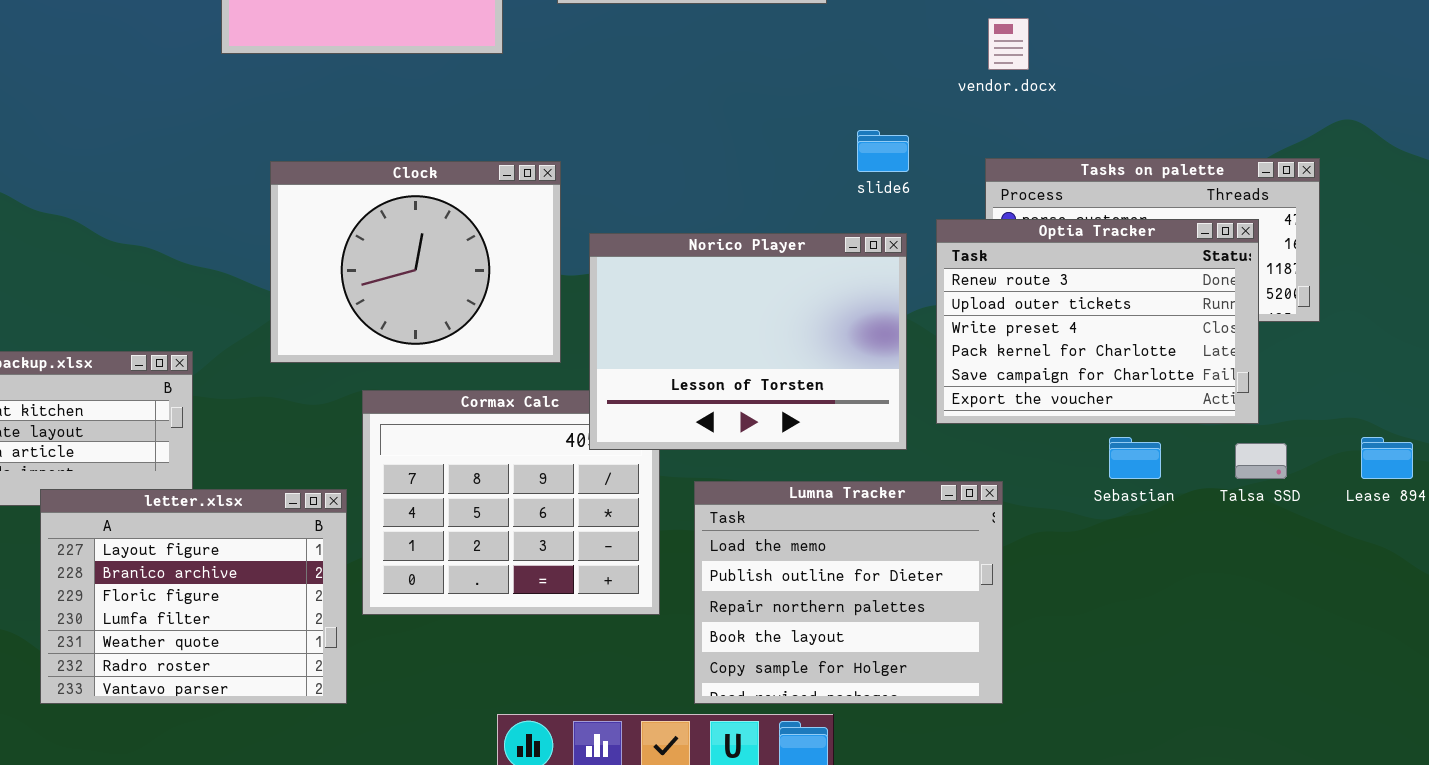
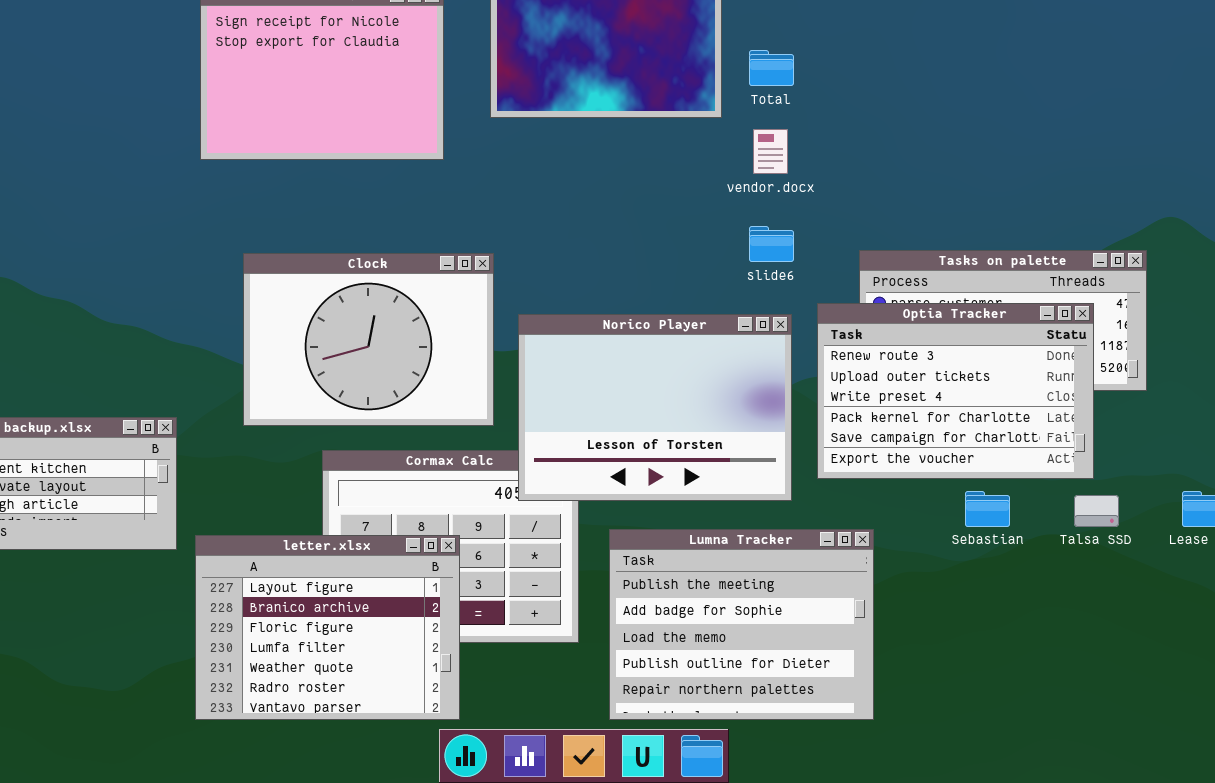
vendor.docx: [988,18,1029,70] -> [753,129,788,174], moved
Lumna Tracker: [694,481,1003,704] -> [609,529,874,720], scrolled up 2 rows
letter.xlsx: [40,489,347,704] -> [195,535,460,720], moved

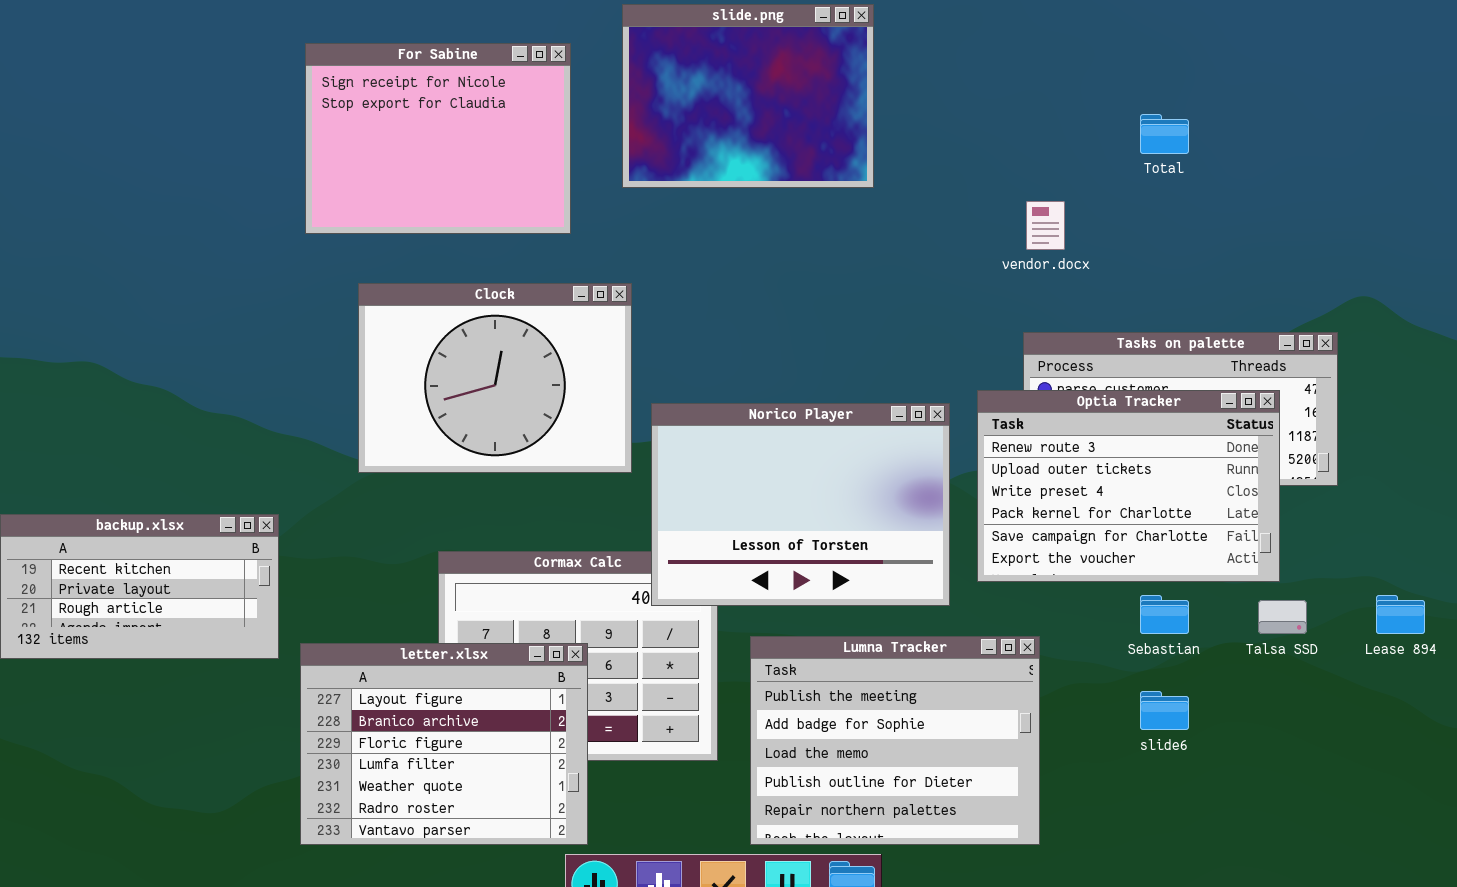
Total: [749,50,794,86] -> [1140,114,1189,154], moved
vendor.docx: [753,129,788,174] -> [1026,201,1065,250], moved
slide6: [749,226,794,262] -> [1140,691,1189,730], moved
Clock: [243,253,494,426] -> [358,283,632,473], moved

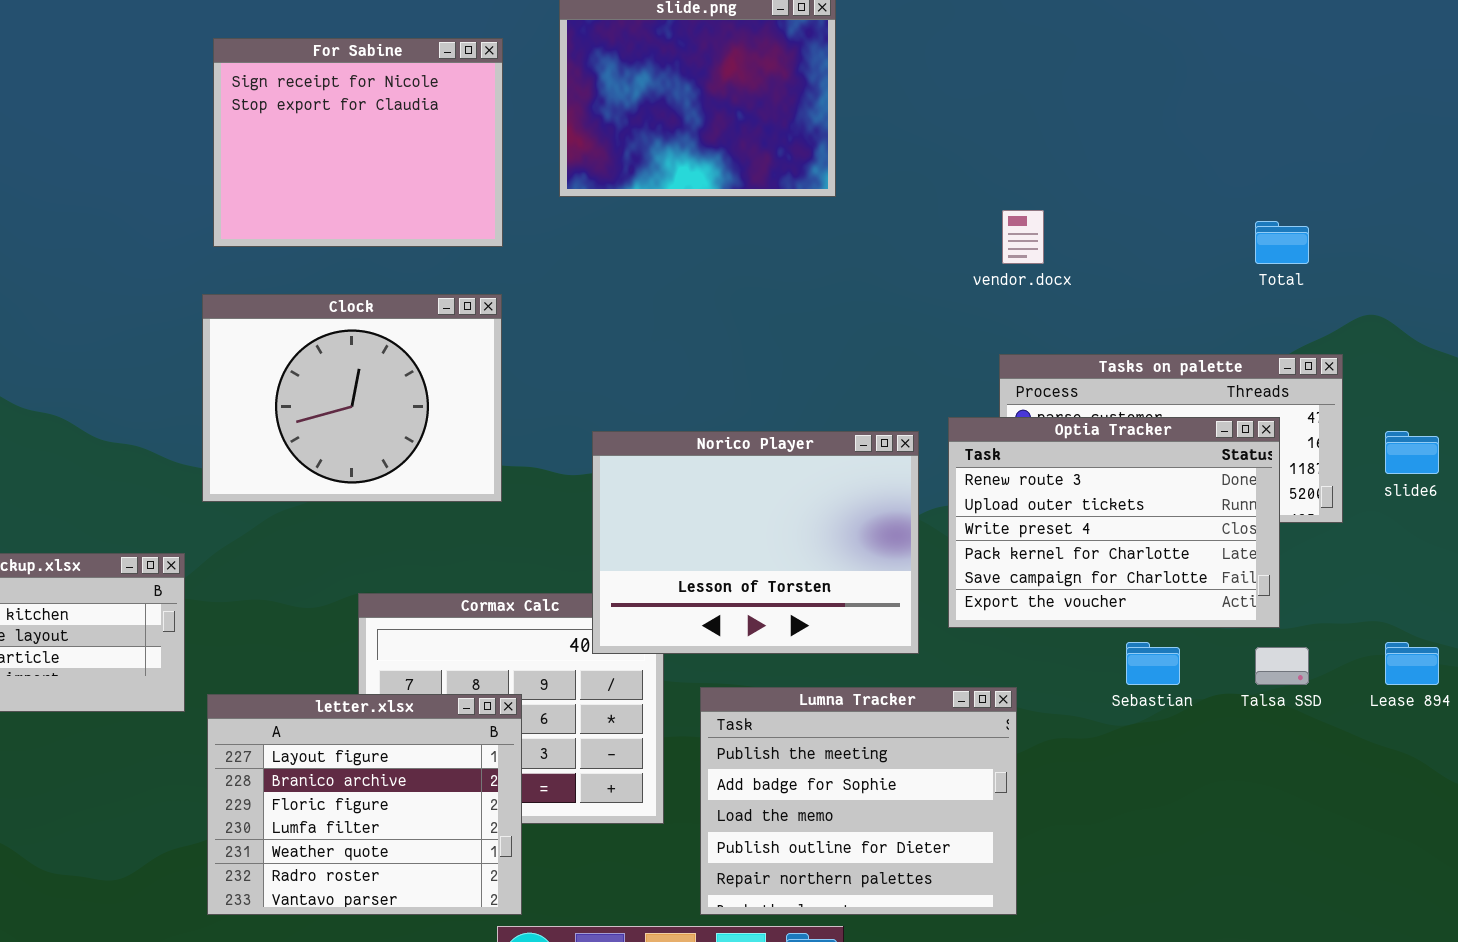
Total: [1140,114,1189,154] -> [1255,221,1309,264], moved
Clock: [358,283,632,473] -> [202,294,502,502], moved
slide6: [1140,691,1189,730] -> [1385,431,1439,474], moved

